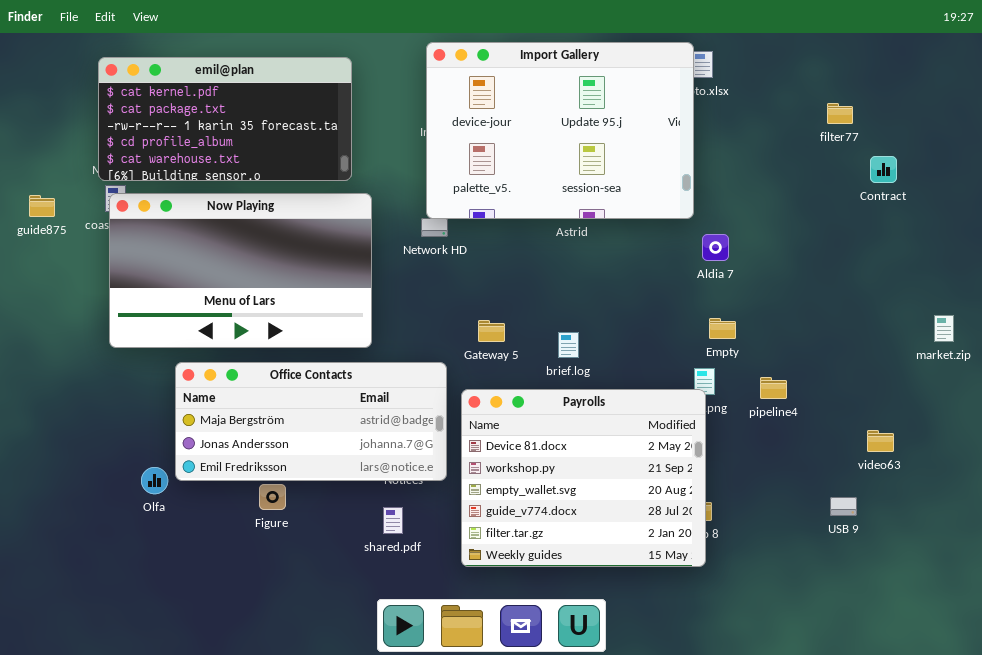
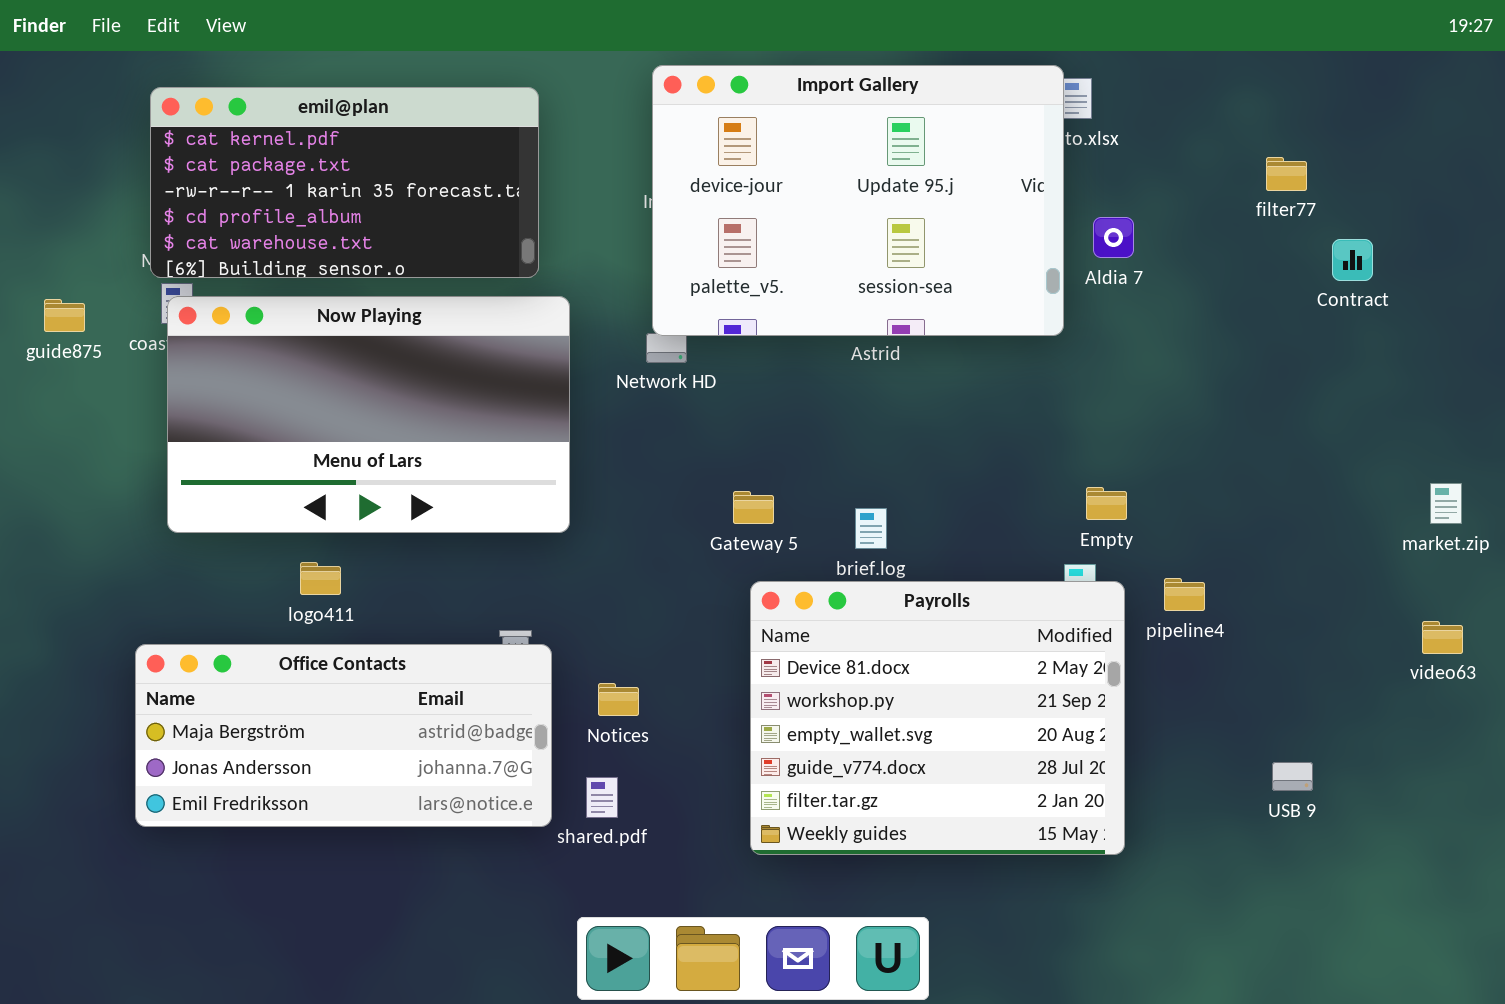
Aldia 7: [702,234,729,261] -> [1093,217,1134,258], moved
Office Contacts: [175,362,447,481] -> [135,644,552,827], moved
Payrolls: [461,389,706,567] -> [750,581,1125,855], moved
video63: [867,430,894,452] -> [1422,621,1463,654], moved

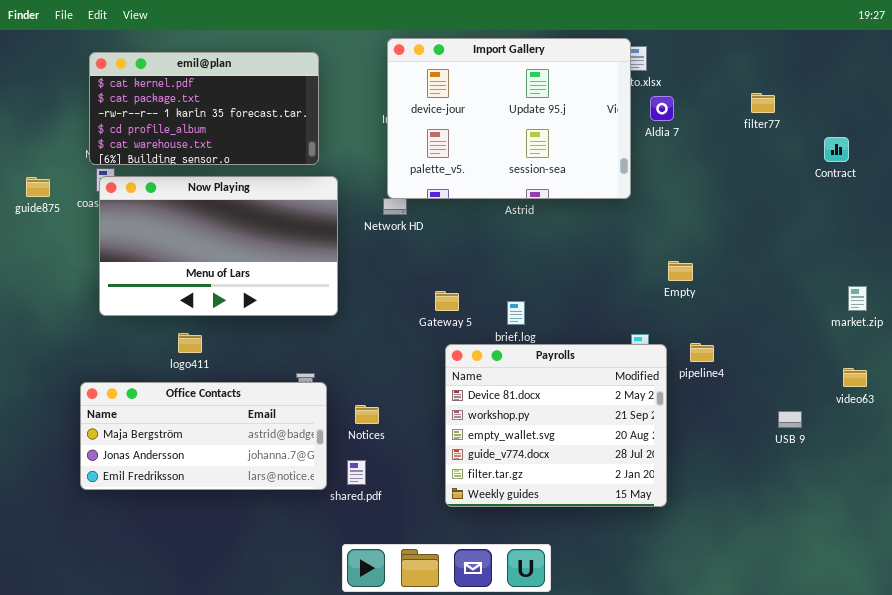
Aldia 7: [1093,217,1134,258] -> [650,96,674,121], moved
Contract: [1332,239,1373,281] -> [824,137,849,162], moved
Empty: [1086,487,1127,520] -> [668,261,693,281], moved
USB 9: [1272,762,1313,791] -> [778,411,802,428], moved

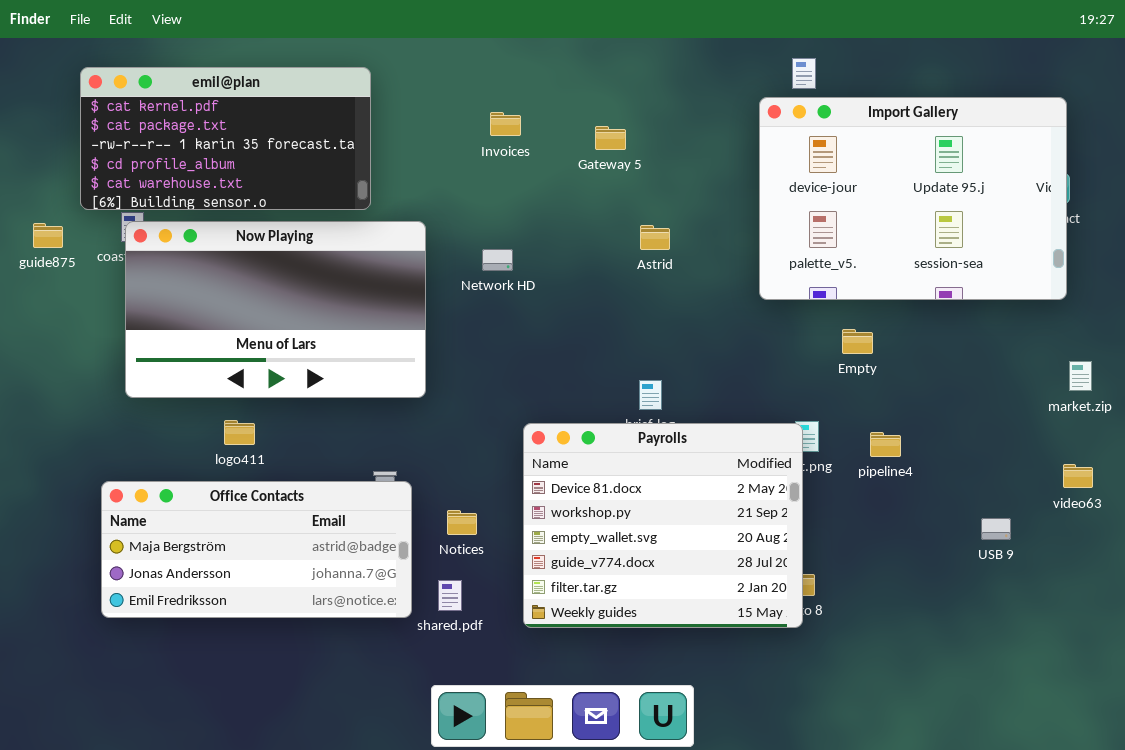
Import Gallery: [387,38,631,199] -> [759,97,1067,300], moved
emil@plan: [89,52,319,165] -> [80,67,371,210], moved
Gateway 5: [435,291,459,311] -> [595,126,626,150], moved
Payrolls: [445,344,667,507] -> [523,423,803,628], moved

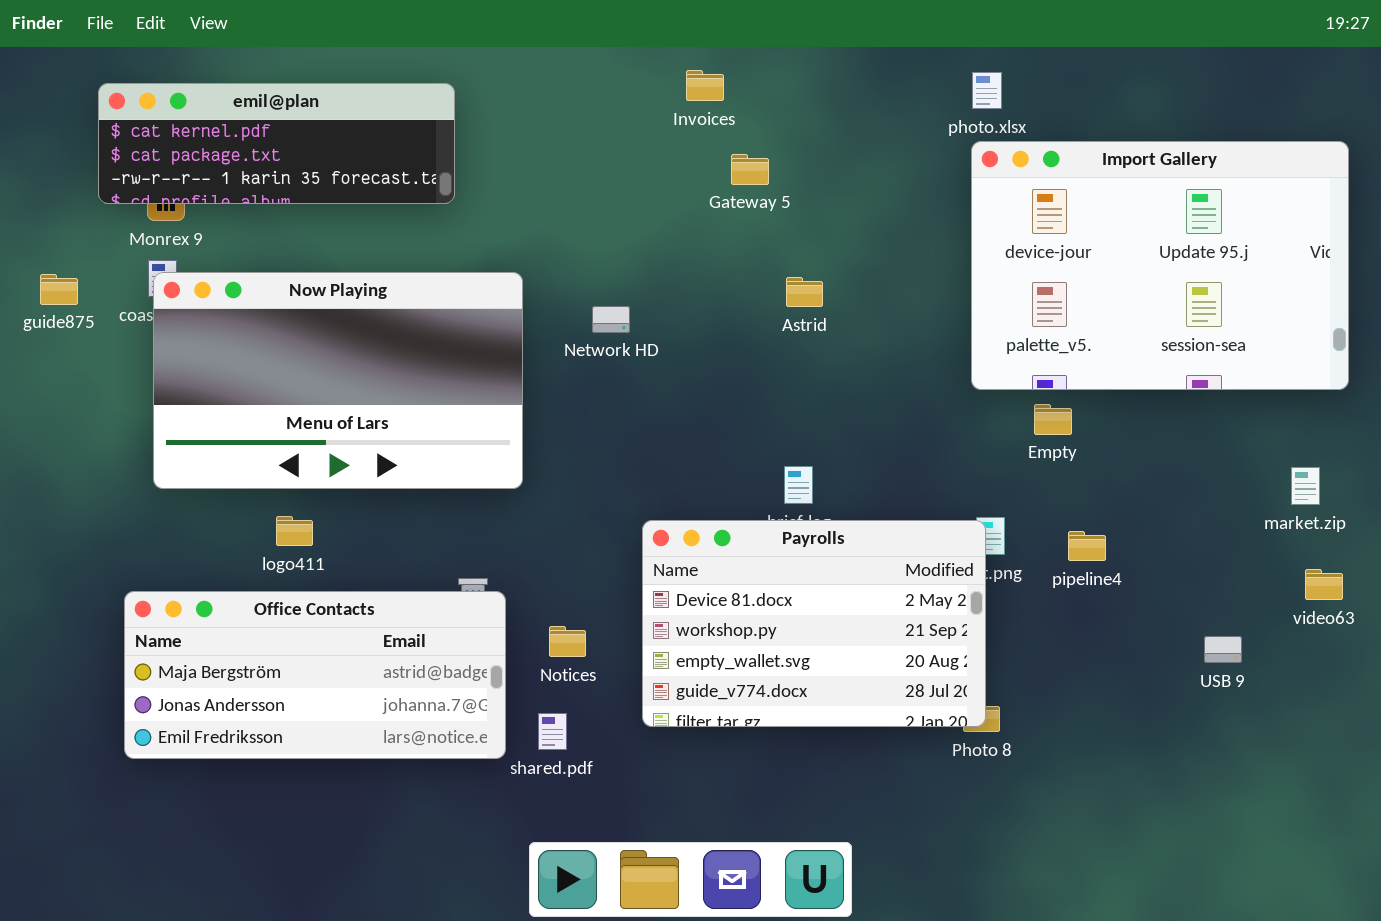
emil@plan: [80,67,371,210] -> [98,83,455,204], resized
Import Gallery: [759,97,1067,300] -> [971,141,1349,390], moved
Invoices: [490,112,521,136] -> [686,70,724,101], moved
market.zip: [1069,361,1092,391] -> [1291,467,1320,505], moved
Payrolls: [523,423,803,628] -> [642,520,986,727], resized

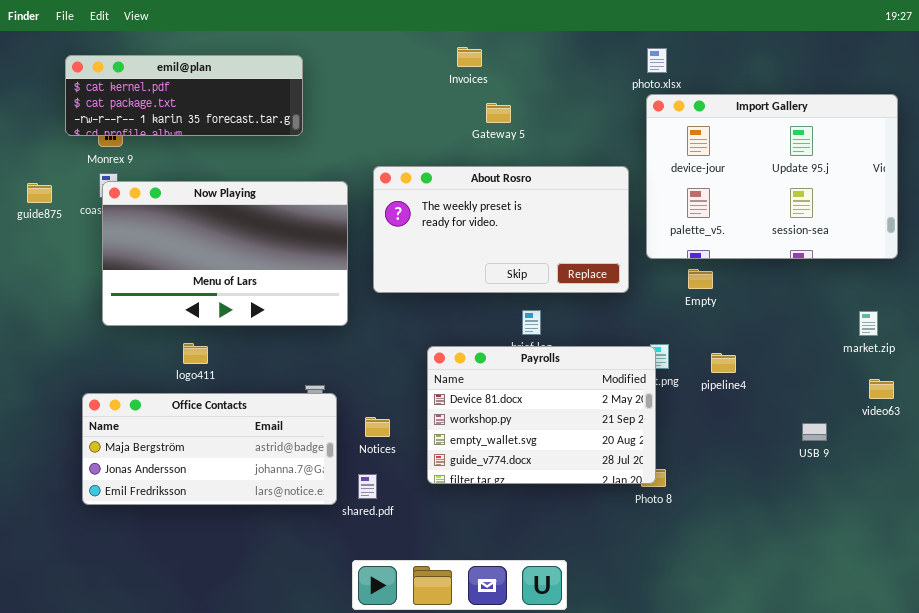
About Rosro: none -> [373,166,629,293], opened

